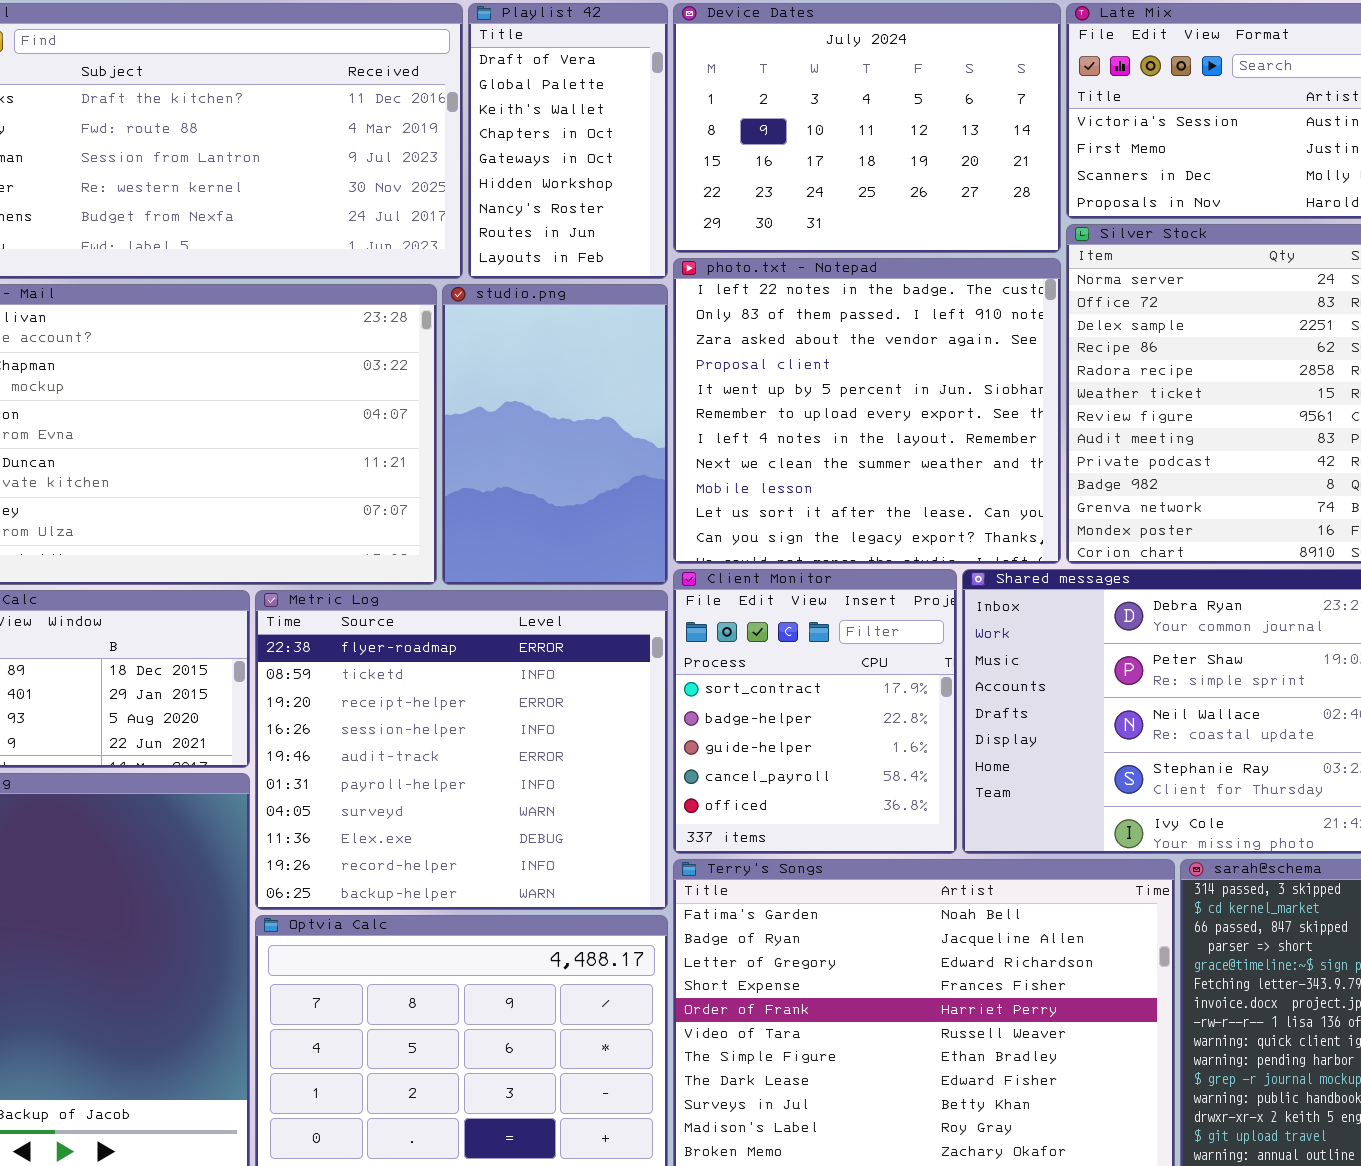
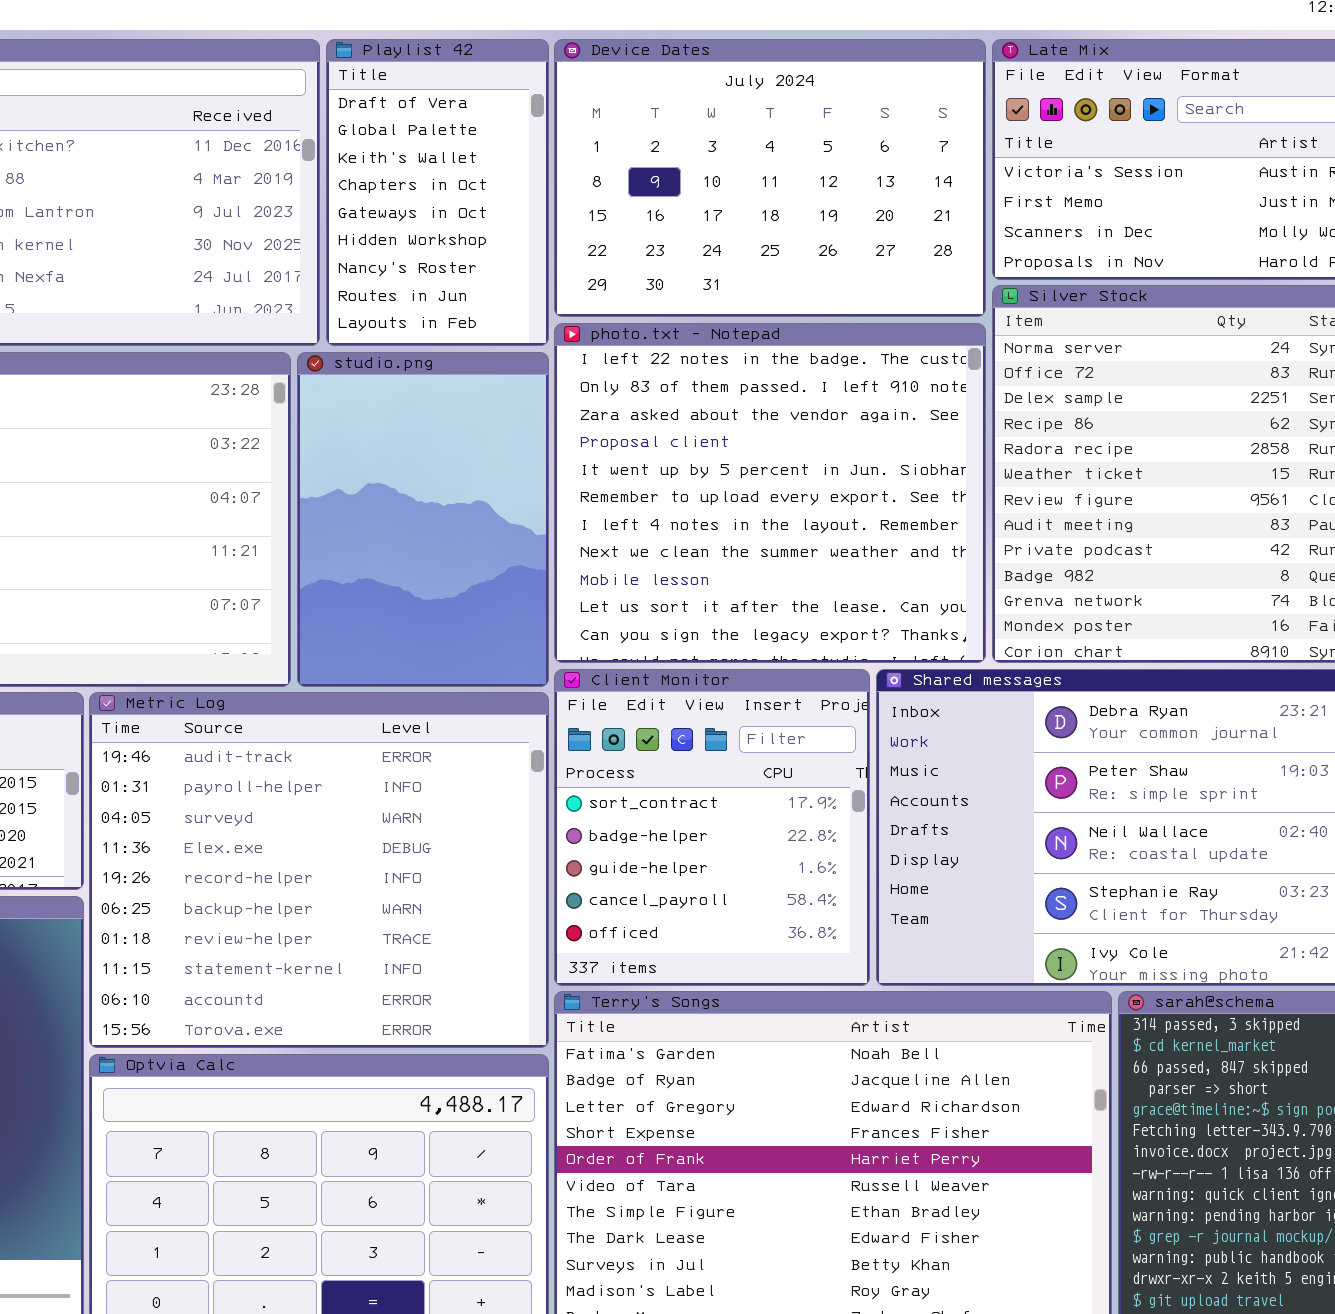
Metric Log: [255,590,668,910] -> [89,692,549,1048], scrolled down 4 rows

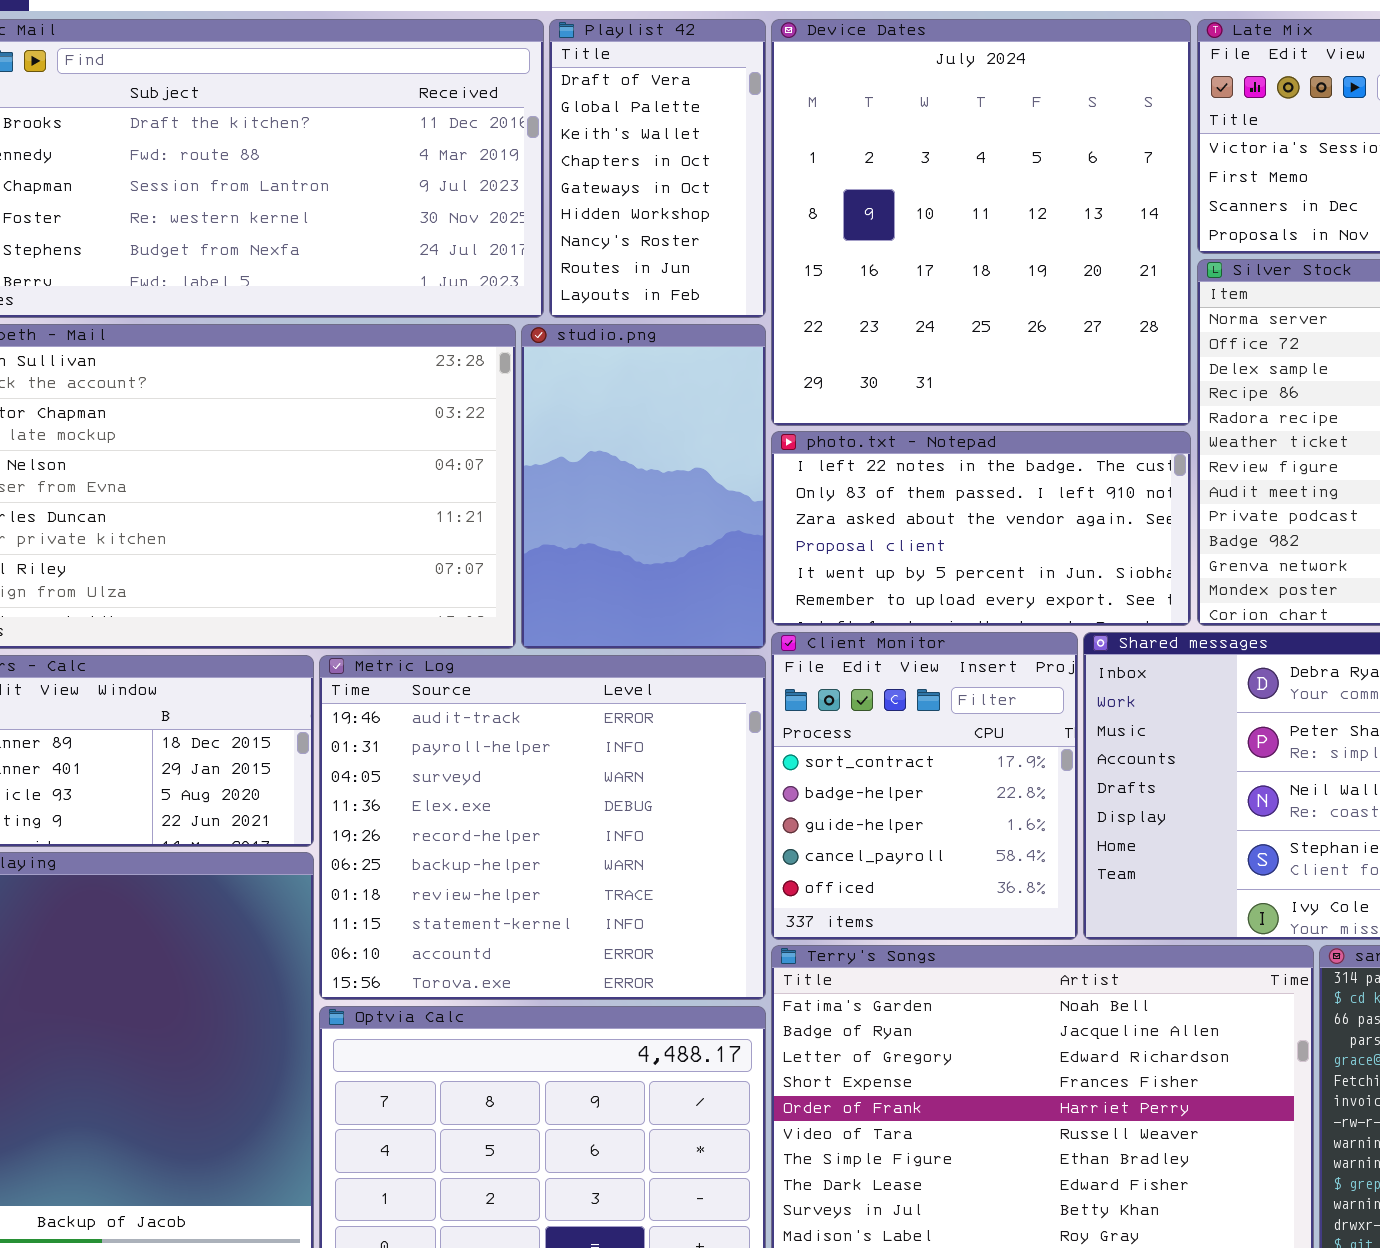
Device Dates: [554,39,986,317] -> [771,19,1191,426], resized
photo.txt - Notepad: [554,323,986,663] -> [771,431,1191,626], resized

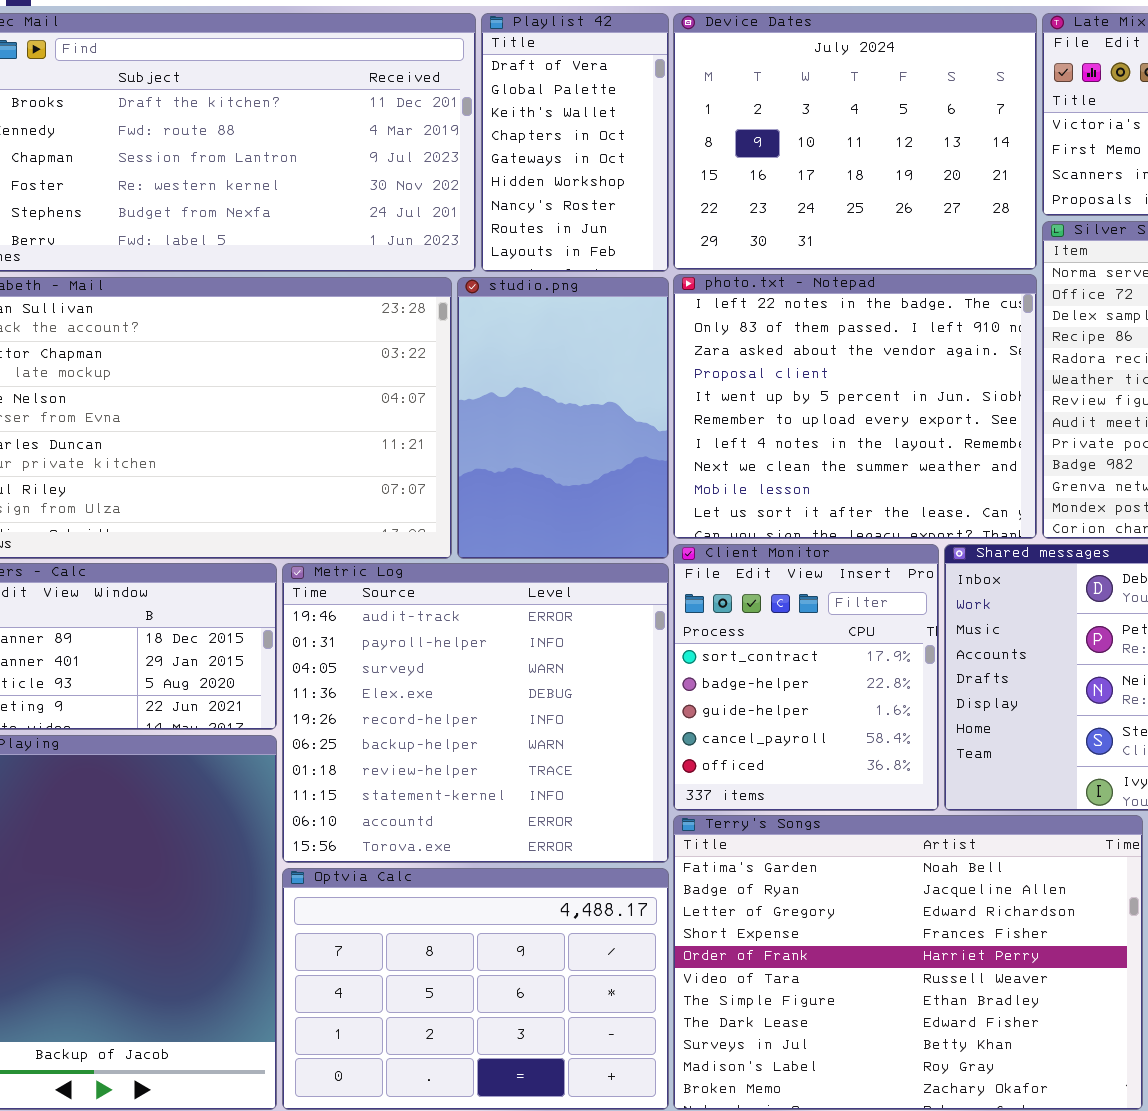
Device Dates: [771,19,1191,426] -> [673,13,1037,270], resized
photo.txt - Notepad: [771,431,1191,626] -> [673,274,1037,539], resized

